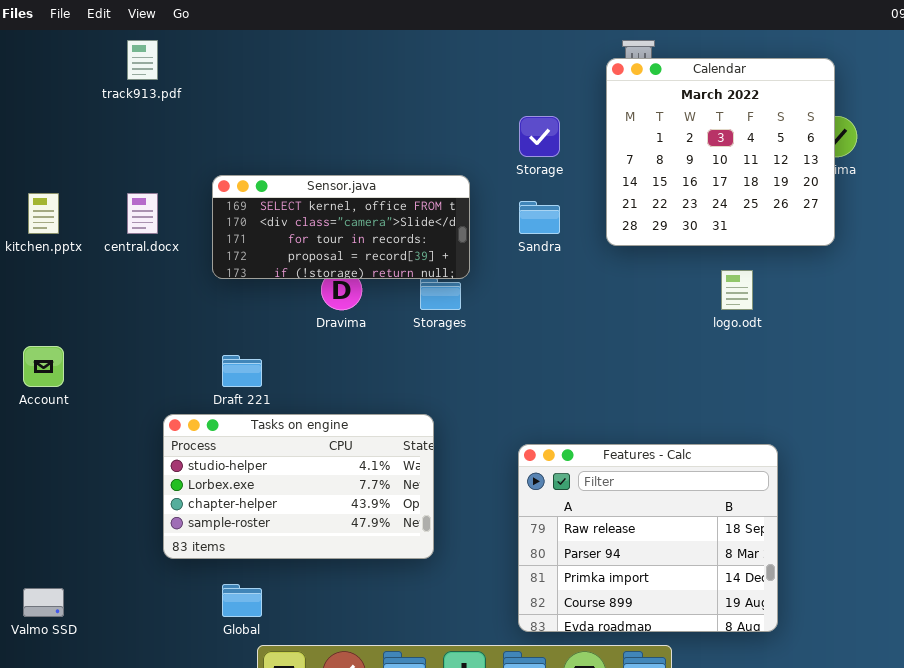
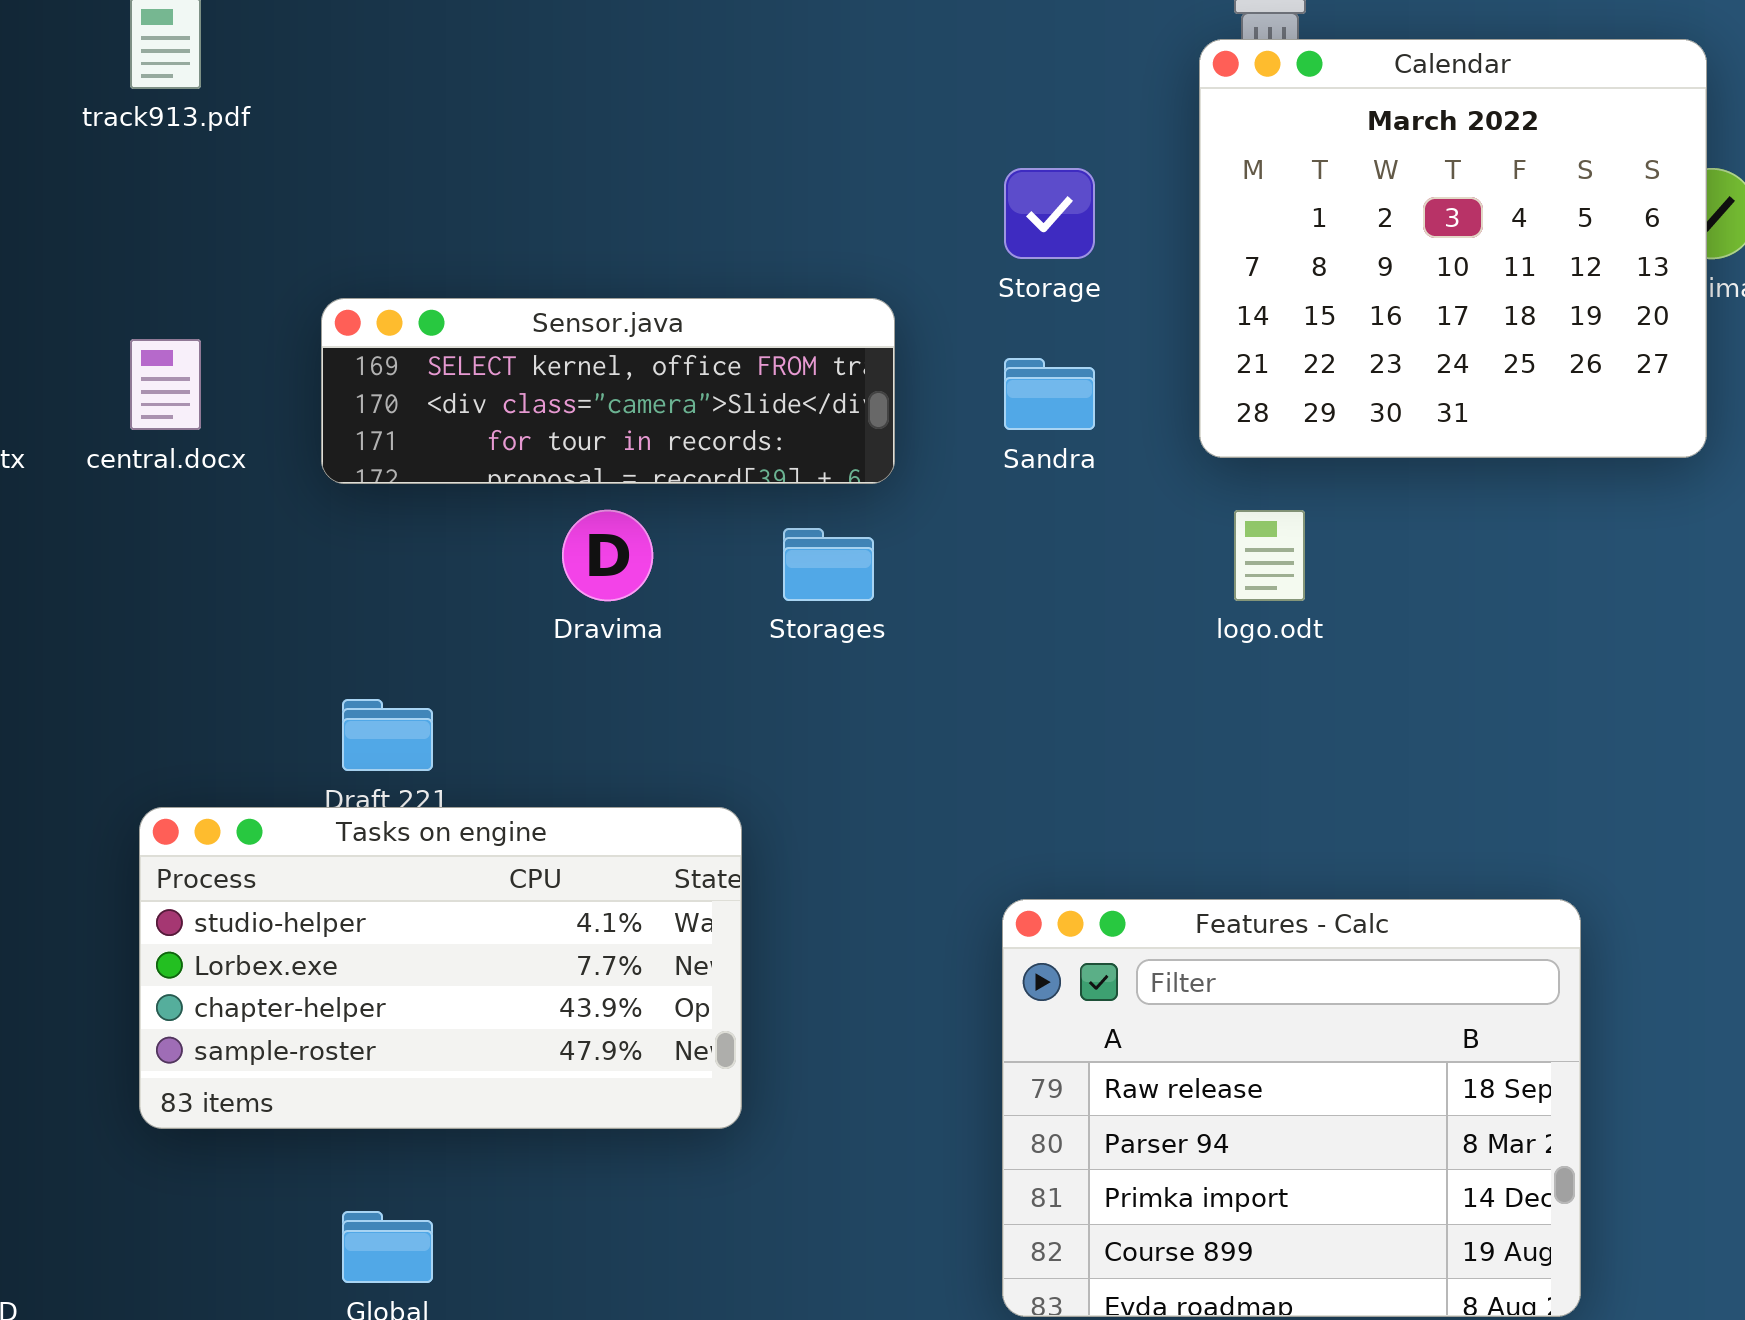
Sensor.java: [212,175,470,279] -> [321,298,895,484], resized
logo.odt: [721,270,753,310] -> [1234,510,1305,601], moved
Tasks on engine: [163,414,434,559] -> [139,807,742,1129], moved

